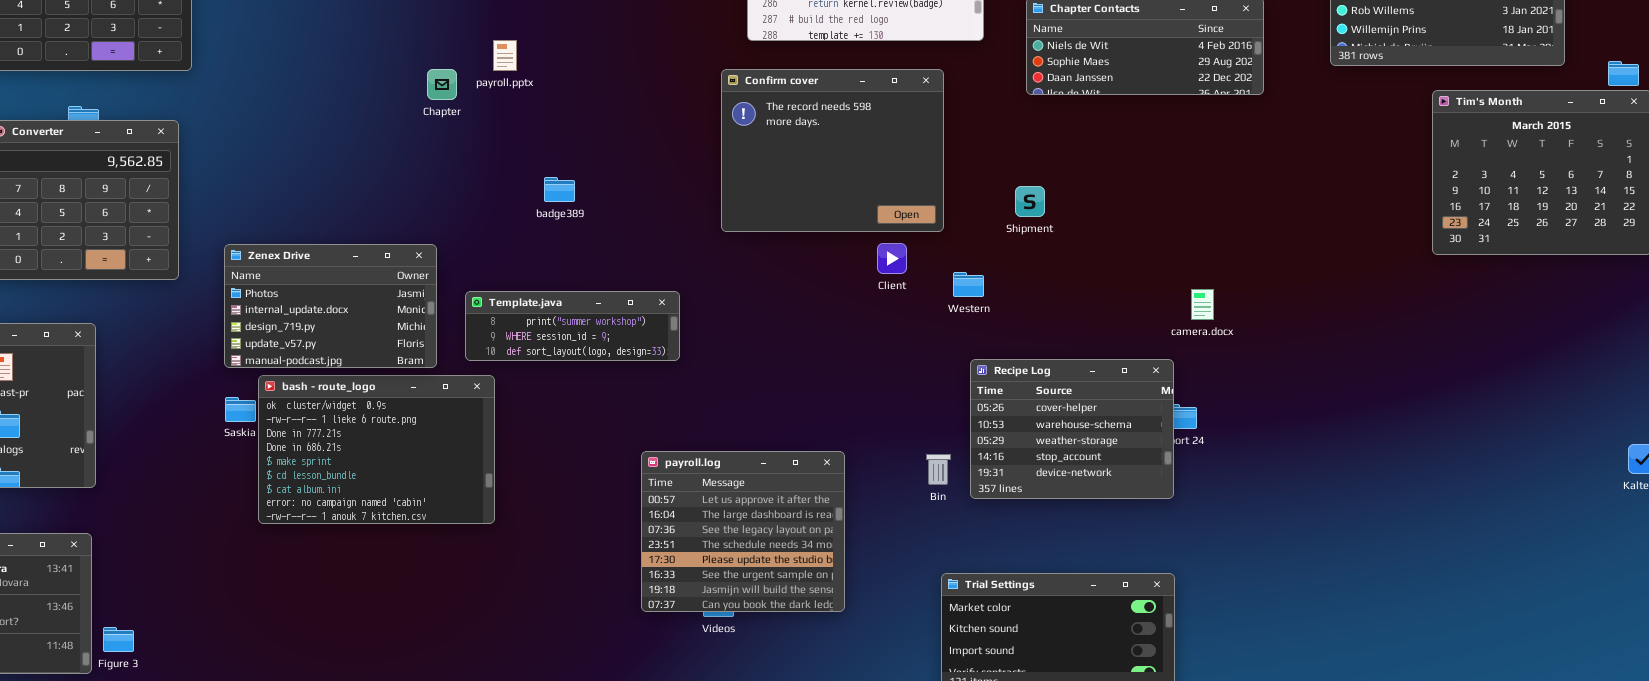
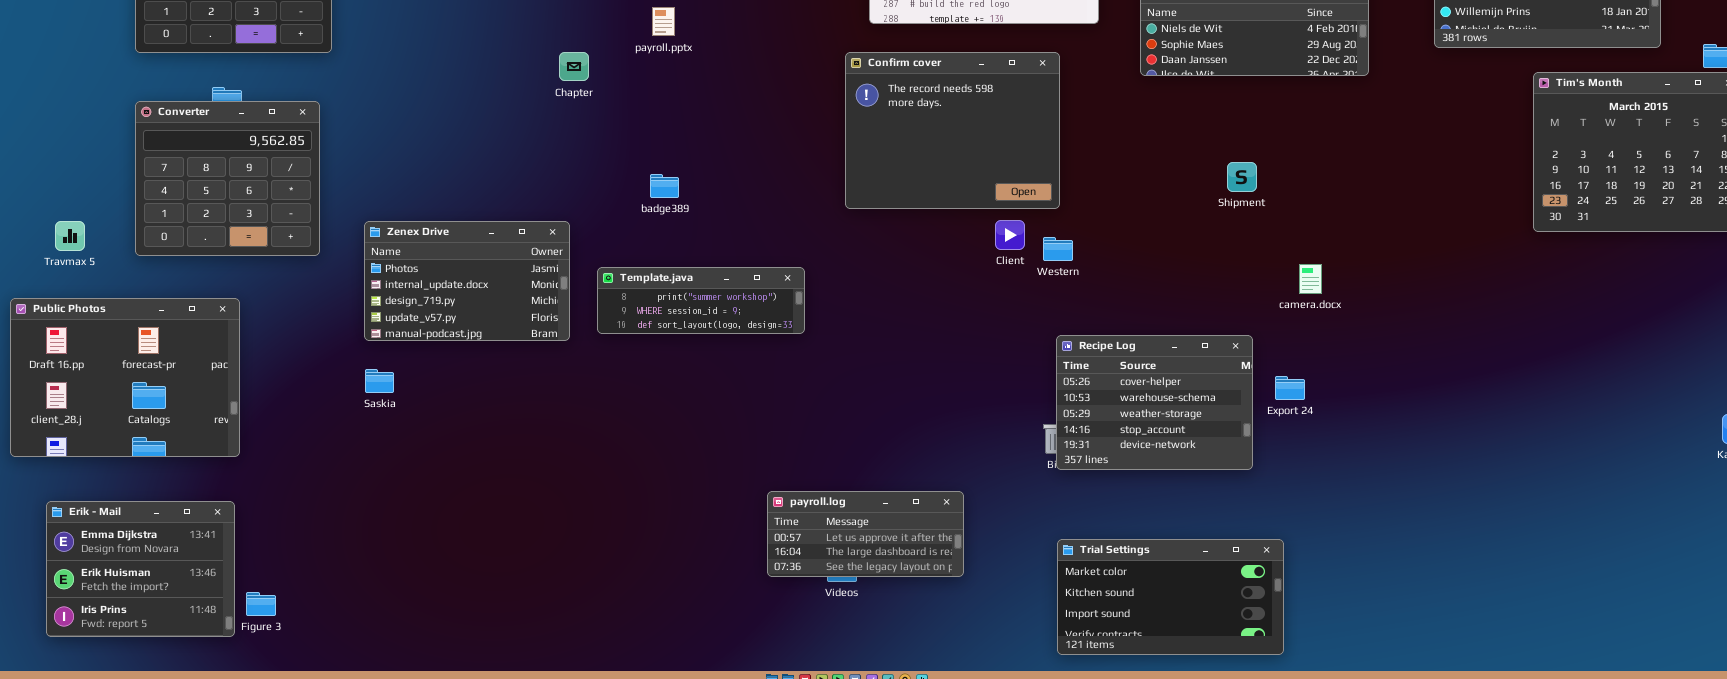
payroll.pptx: [493,40,517,71] -> [652,7,675,36], moved
badge389: [544,177,575,202] -> [650,174,679,198], moved
Shipment: [1015,186,1045,217] -> [1227,162,1257,192], moved
Western: [953,272,984,297] -> [1043,237,1073,261], moved
Recipe Log: [970,359,1174,499] -> [1056,335,1253,470], moved
bash - route_logo: [258,375,495,524] -> none, closed
payroll.log: [641,451,845,612] -> [767,491,964,577], resized

